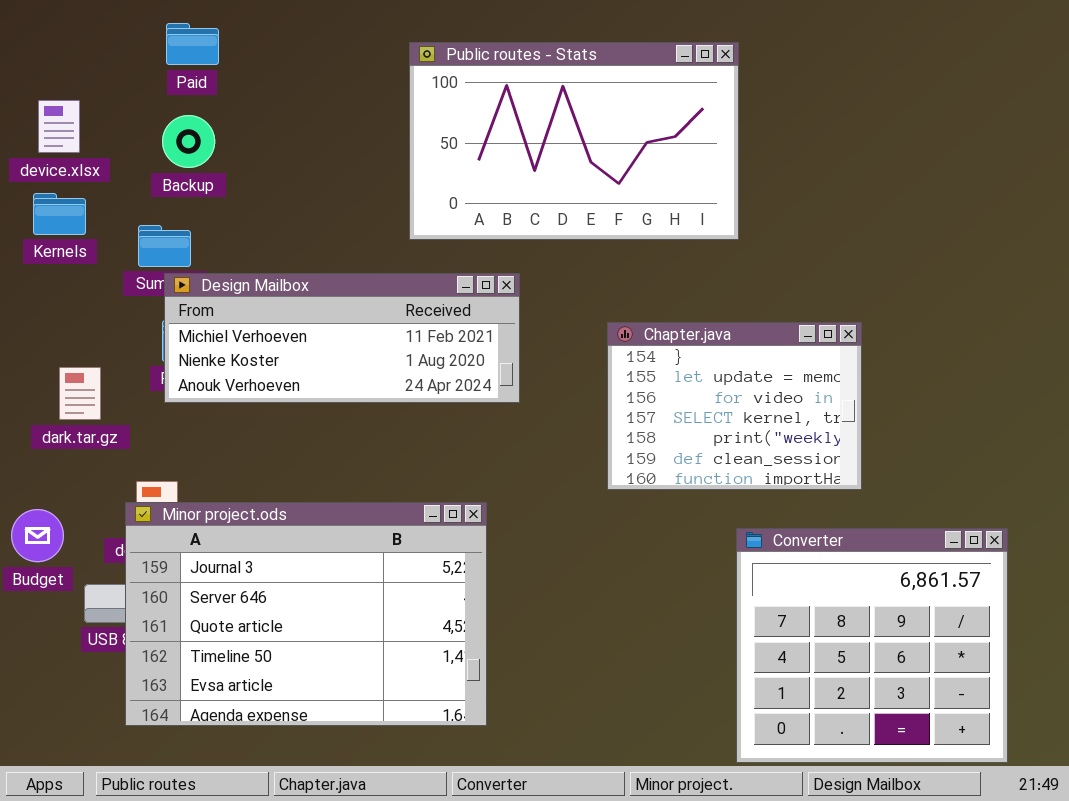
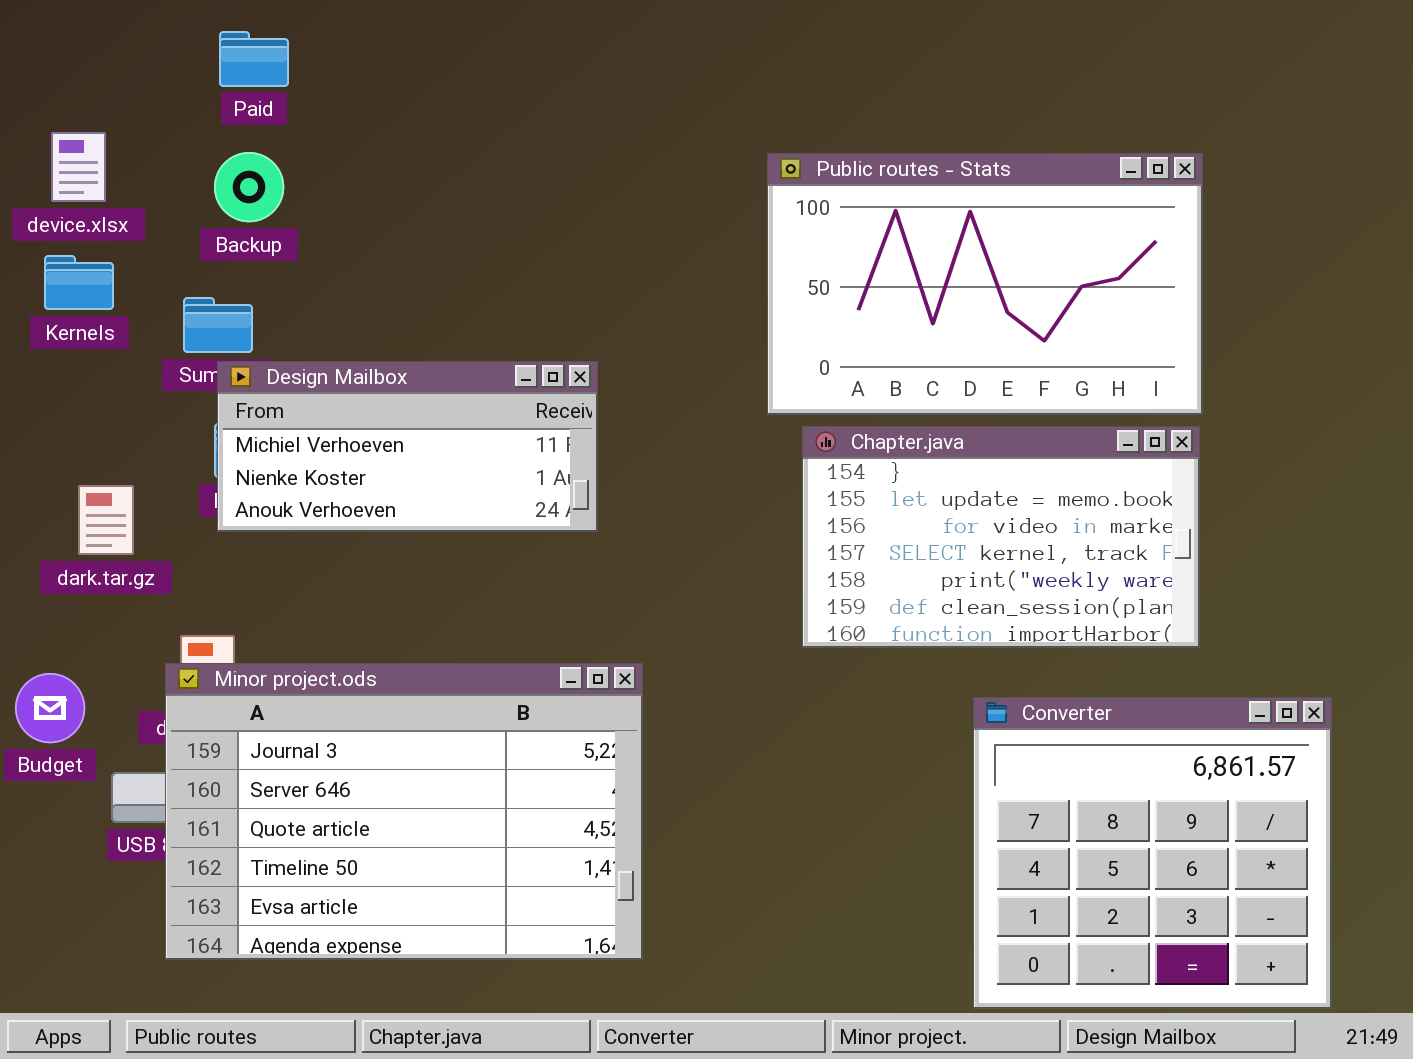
Public routes - Stats: [409,42,739,240] -> [767,153,1203,415], moved
Design Mailbox: [164,273,520,403] -> [217,361,598,532], resized
Chapter.java: [607,322,862,490] -> [802,426,1200,648], resized

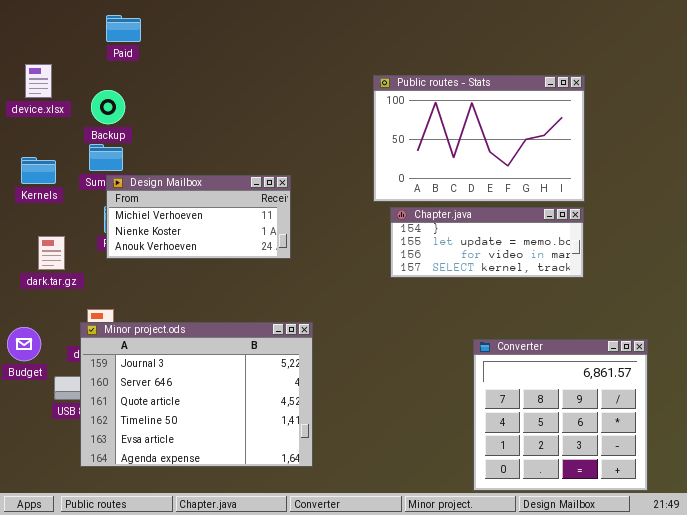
Backup: [214,152,284,222] -> [91,90,125,124], moved
Kernels: [44,255,114,310] -> [21,157,56,184], moved
Chapter.java: [802,426,1200,648] -> [390,207,584,278], resized

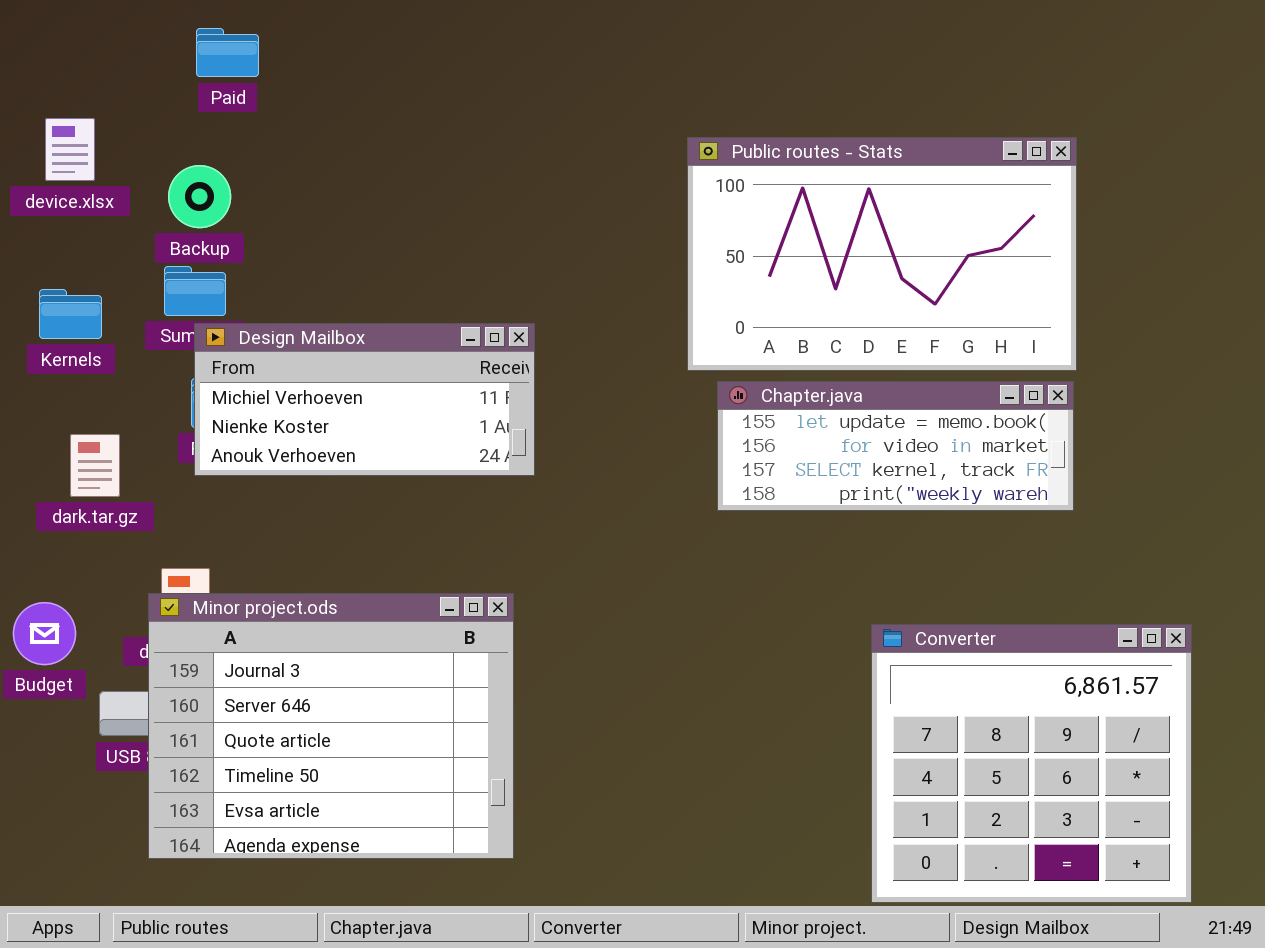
Chapter.java: [390,207,584,278] -> [717,381,1074,511], scrolled down 1 row
Minor project.ods: [80,322,313,467] -> [148,593,514,859], resized

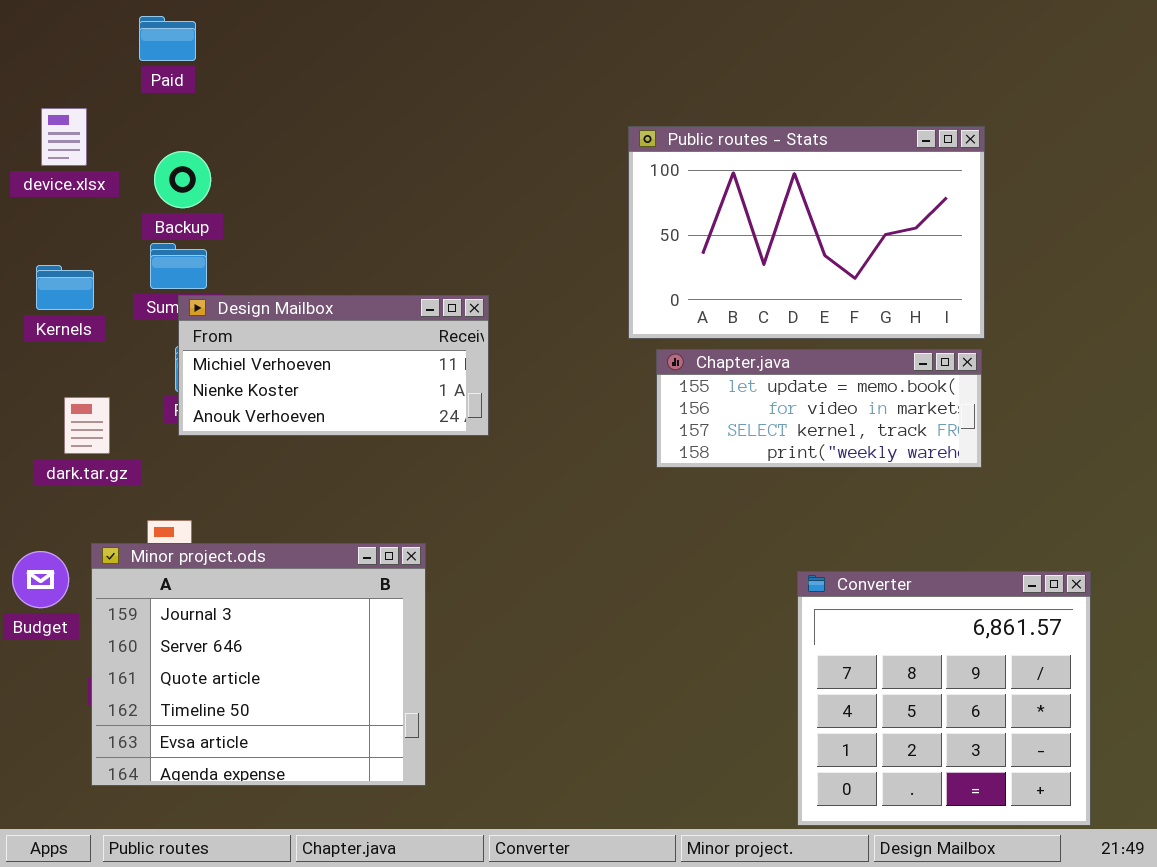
Paid: [196,28,259,77] -> [139,16,196,61], moved
Minor project.ods: [148,593,514,859] -> [91,543,426,786], moved

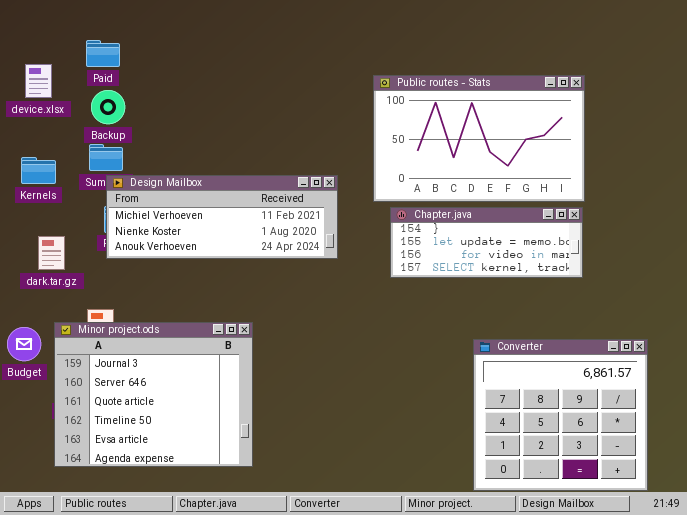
Paid: [139,16,196,61] -> [86,40,120,67], moved
Design Mailbox: [178,295,489,436] -> [106,175,338,259], resized
Chapter.java: [656,349,982,468] -> [390,207,583,278], scrolled up 1 row

